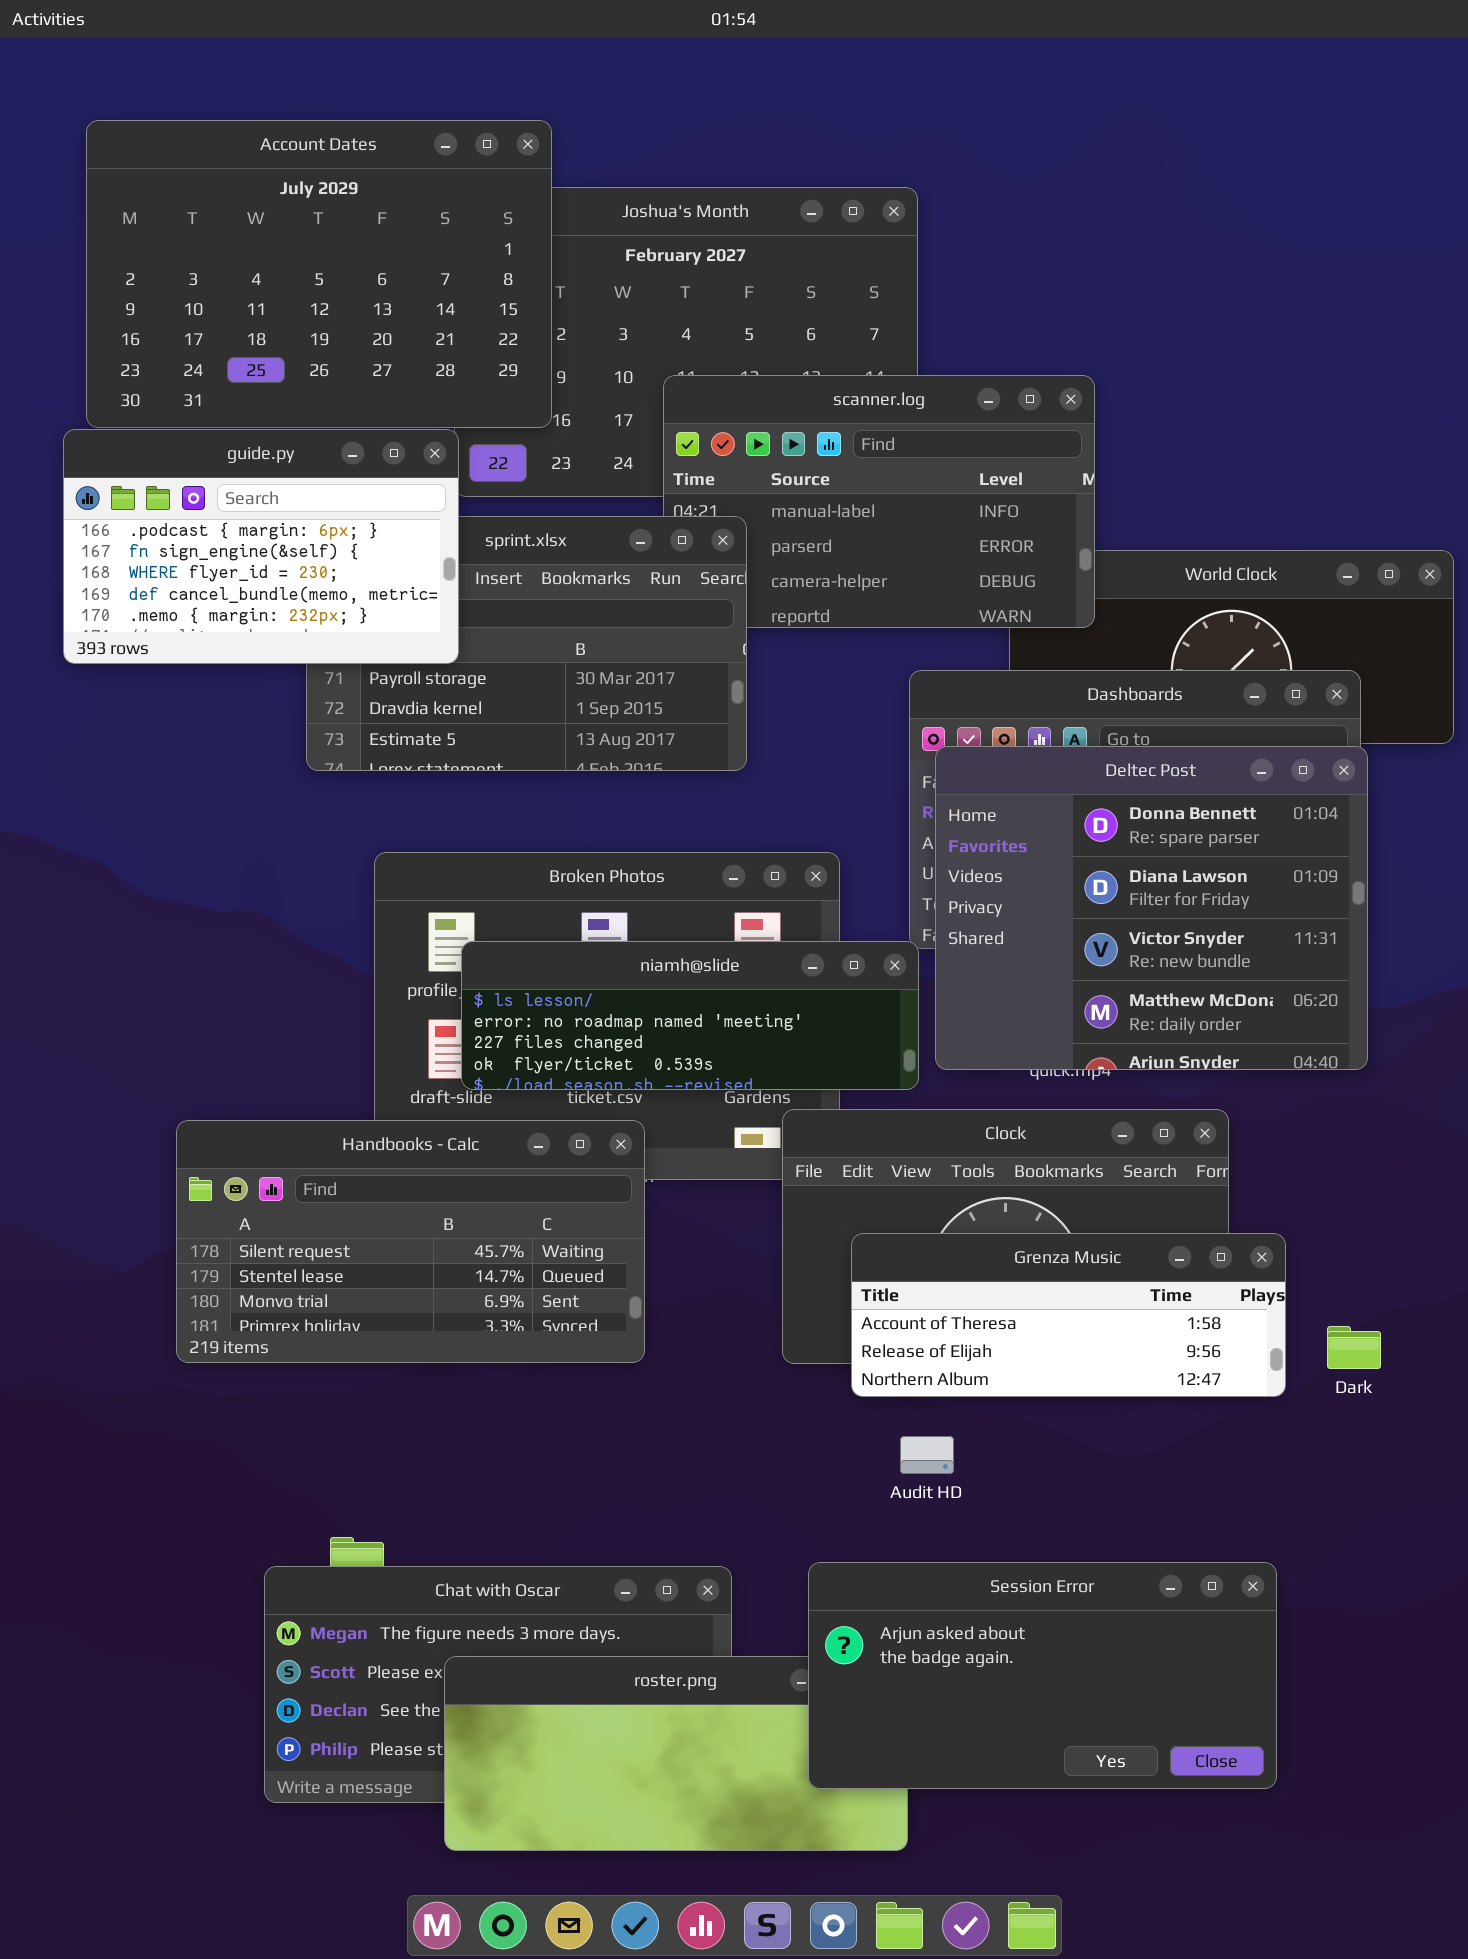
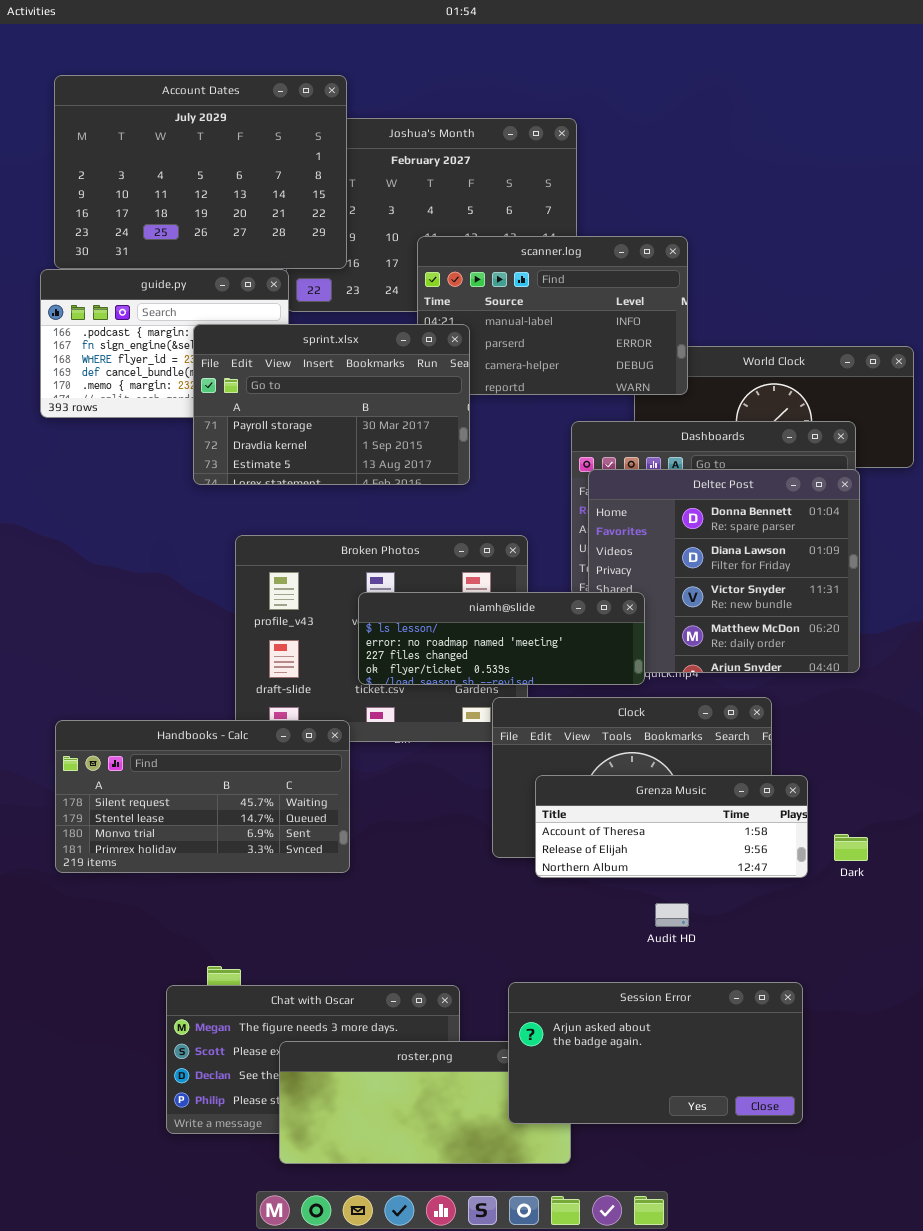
sprint.xlsx: [306,516,747,771] -> [193,324,470,485], raised
niamh@slide: [461,941,919,1090] -> [358,592,645,685], moved
Handbooks - Calc: [176,1120,645,1363] -> [55,720,350,873], moved
Audit HD: [900,1436,954,1474] -> [655,903,689,927], moved

